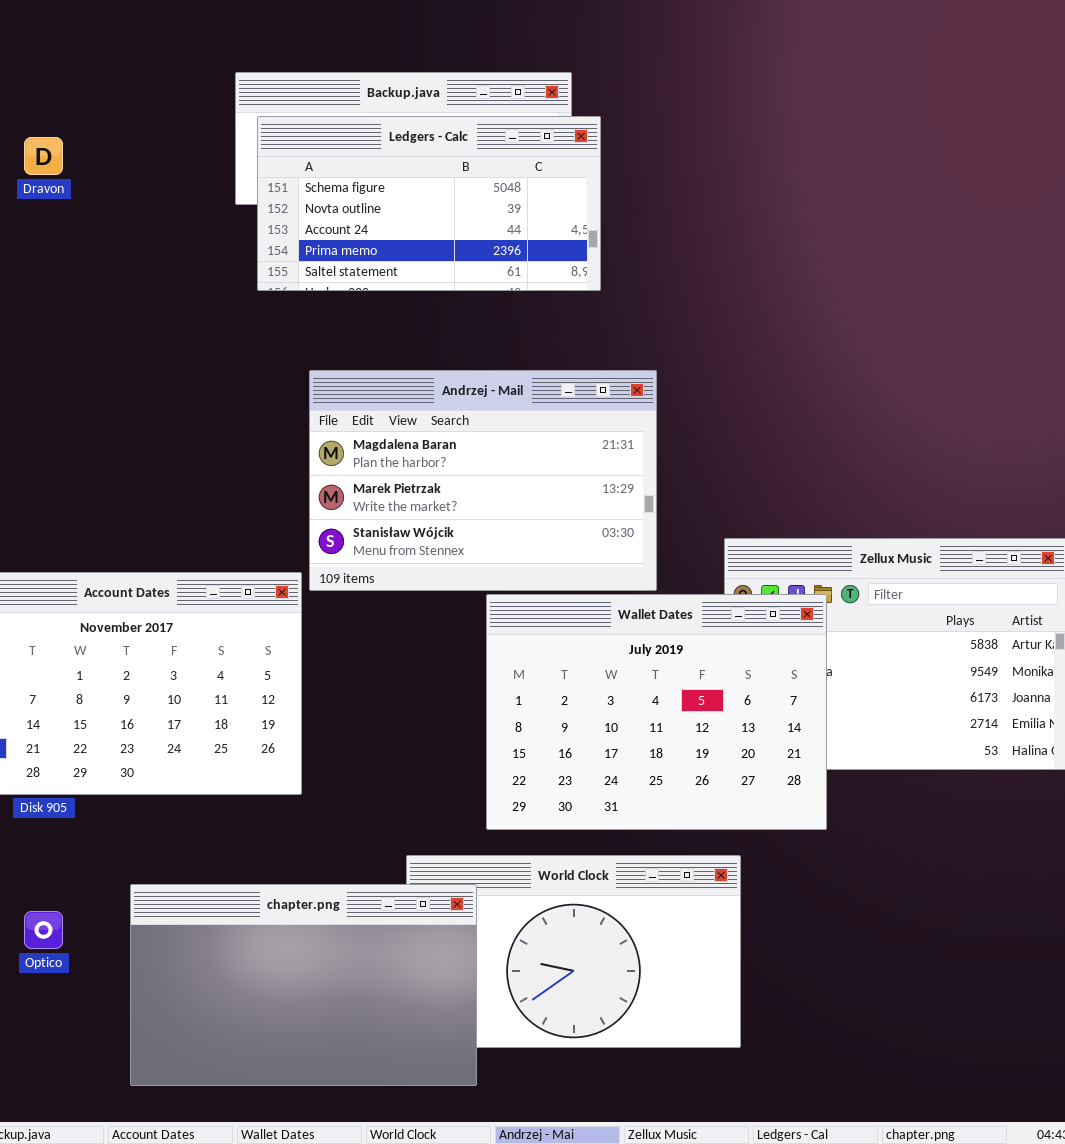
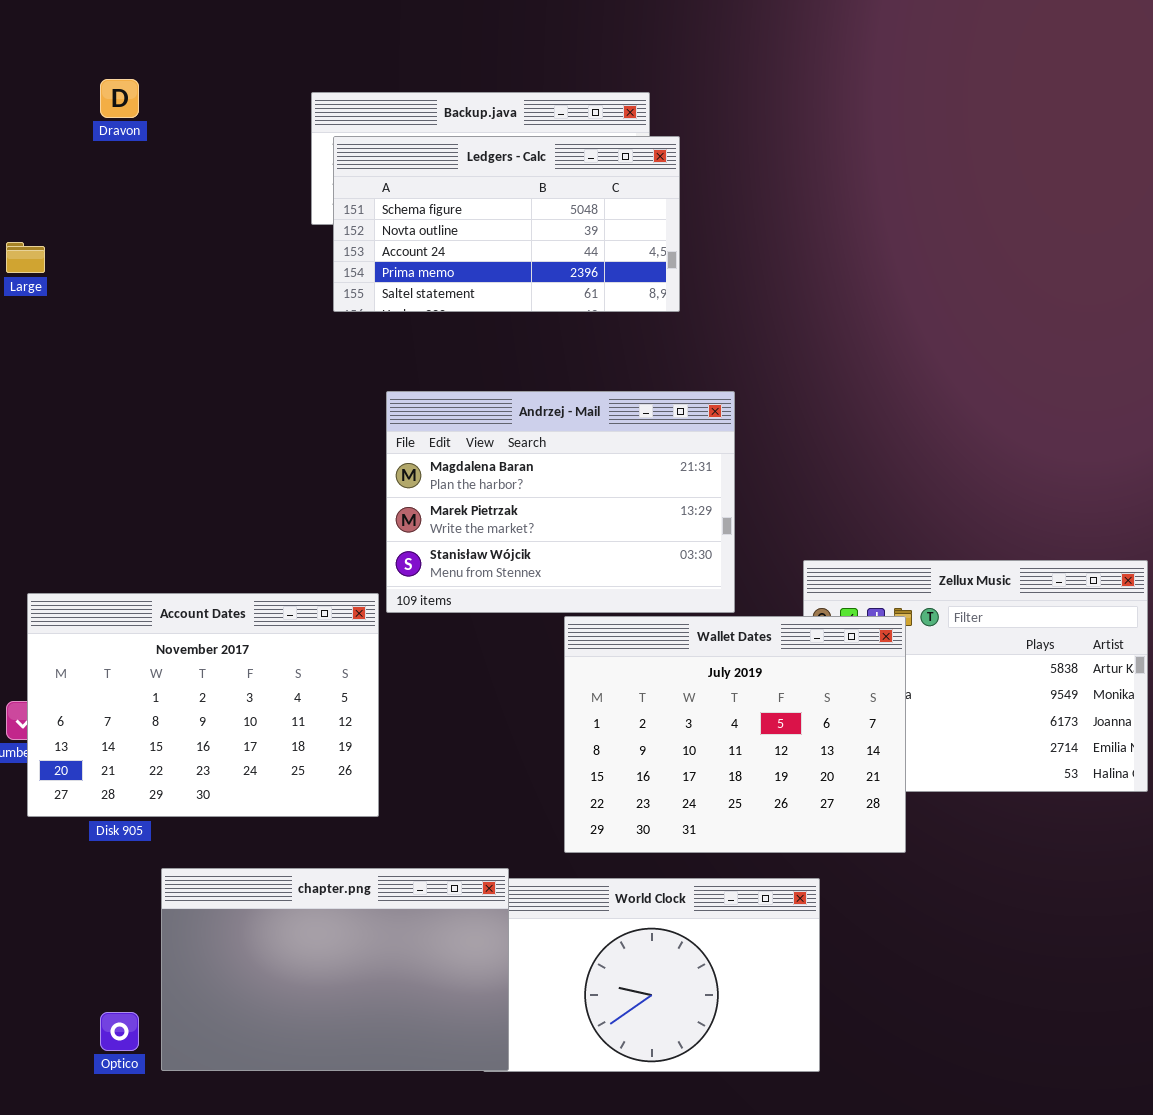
Dravon: [24,137,63,175] -> [100,79,139,118], moved
chapter.png: [130,884,477,1086] -> [161,868,509,1071], moved
Optico: [24,911,63,949] -> [100,1012,139,1051], moved

